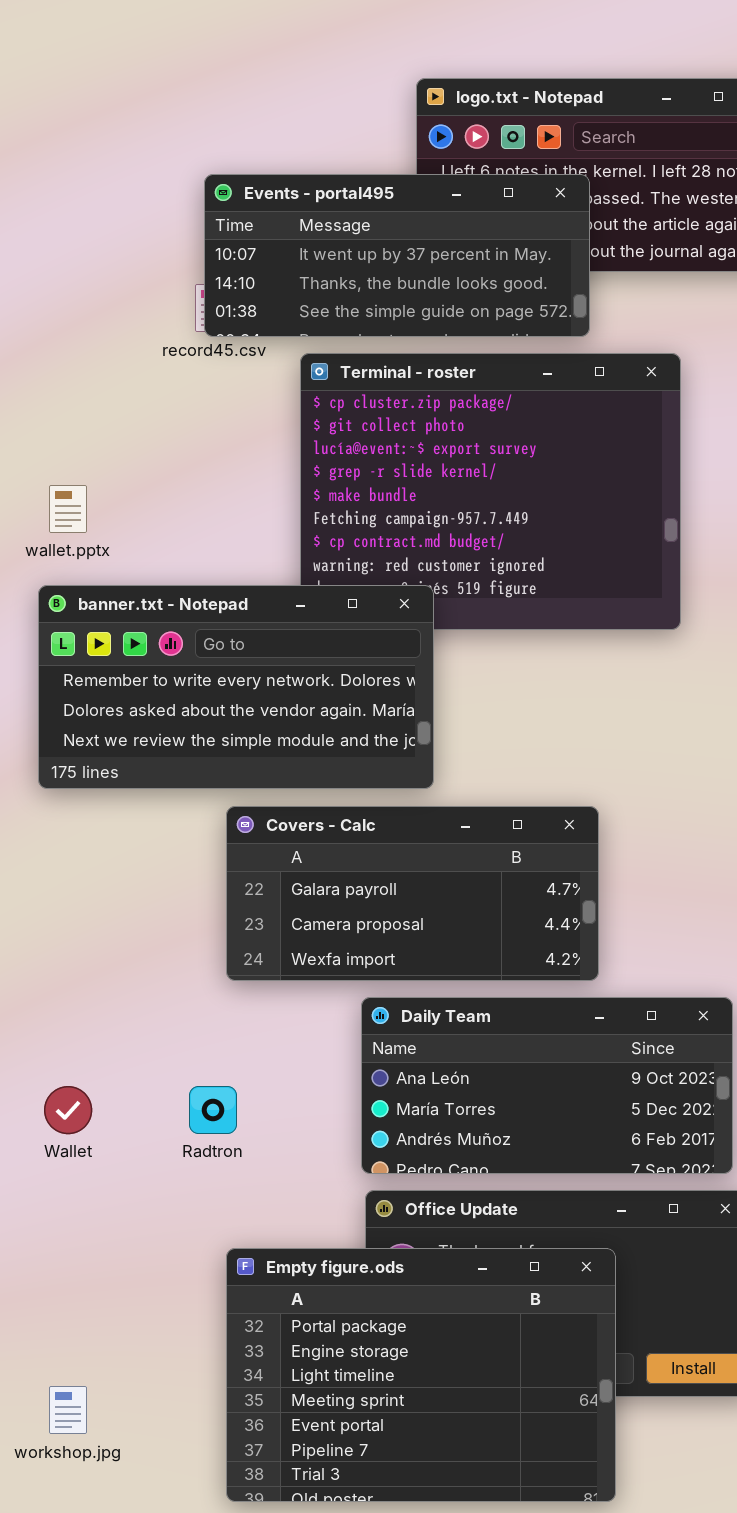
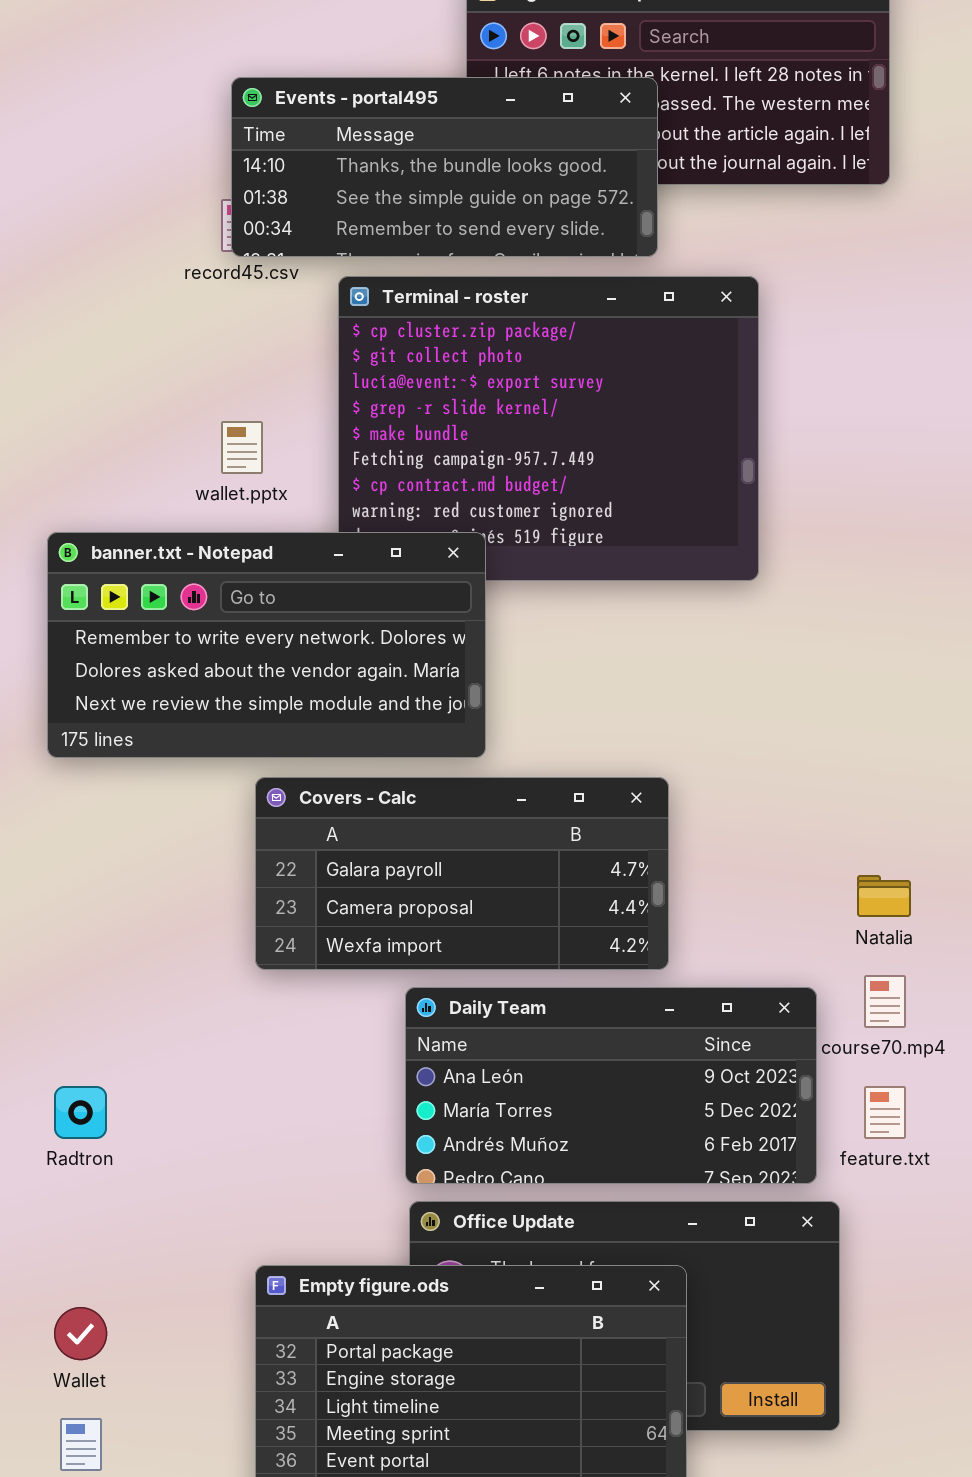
Events - portal495: [204,174,590,337] -> [231,77,658,257], scrolled down 1 row
wallet.pptx: [49,485,87,533] -> [221,421,263,474], moved
Wallet: [44,1086,92,1134] -> [54,1307,107,1360], moved
Radtron: [189,1086,237,1134] -> [54,1086,107,1139], moved

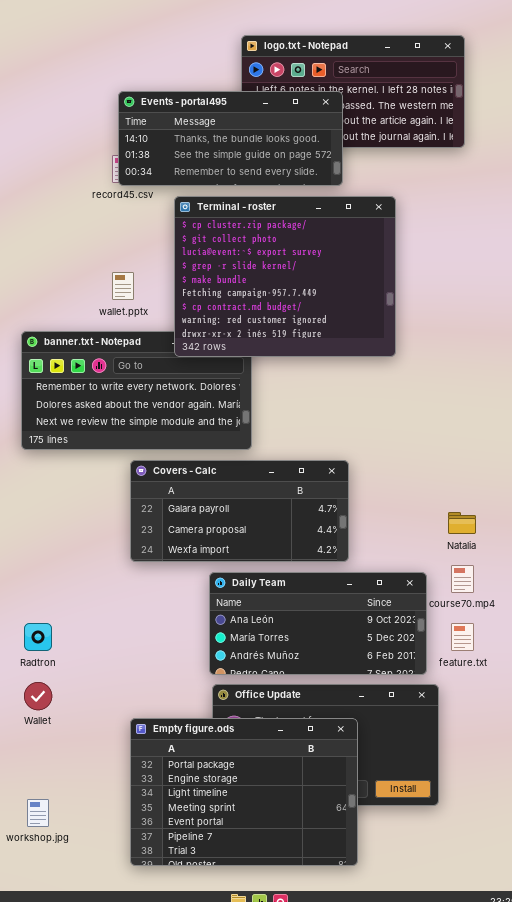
Terminal - roster: [338,276,759,581] -> [174,196,396,357], raised
Wallet: [54,1307,107,1360] -> [24,682,52,710], moved

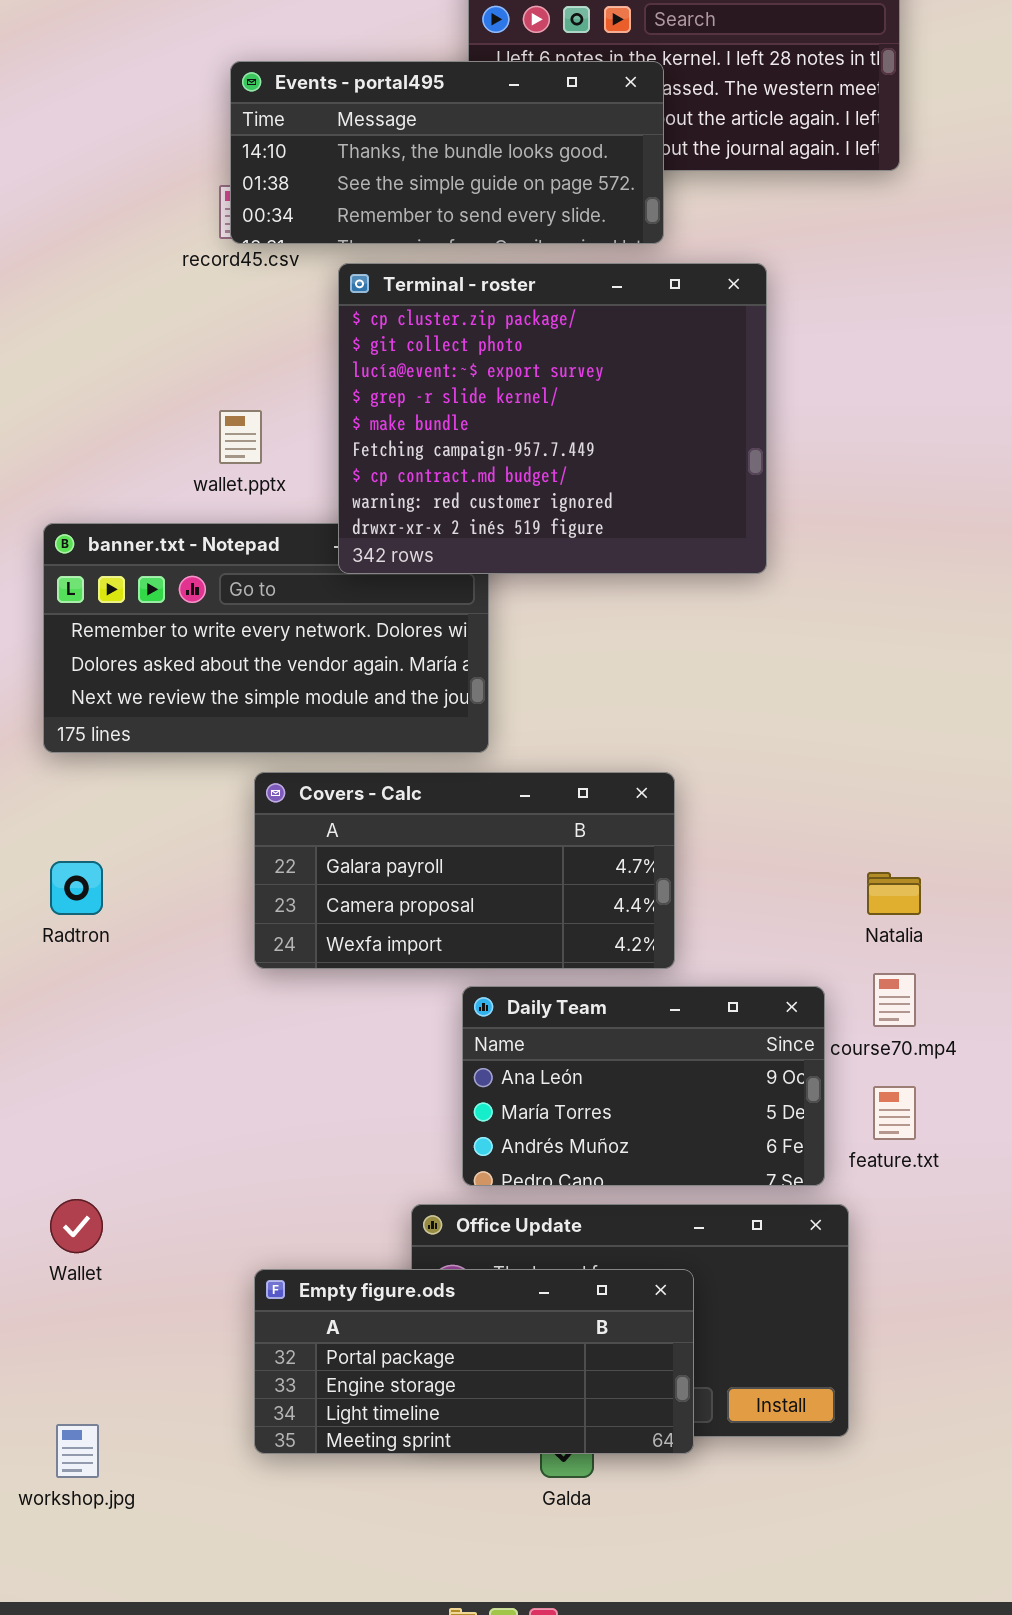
Daily Team: [209,572,427,675] -> [462,986,825,1186], resized
Radtron: [24,623,52,651] -> [50,861,103,915], moved
Empty figure.ods: [130,718,358,866] -> [254,1269,694,1454], resized

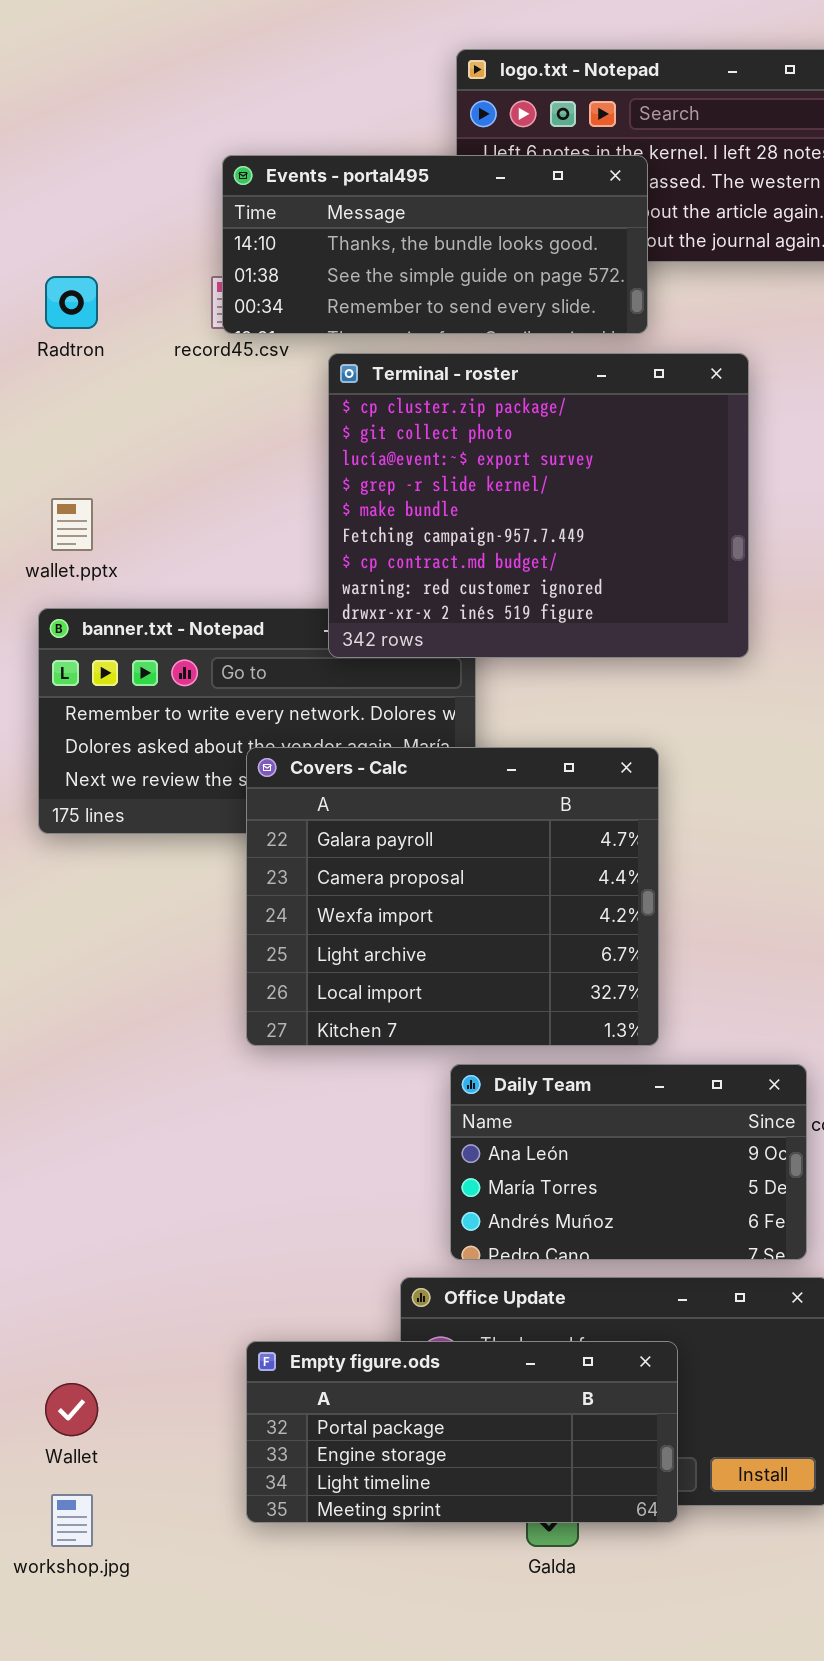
wallet.pptx: [219,410,262,464] -> [51,498,93,551], moved
Covers - Calc: [254,772,675,969] -> [246,747,659,1046], resized
Radtron: [50,861,103,915] -> [45,276,98,329], moved
Wallet: [50,1199,103,1253] -> [45,1383,98,1436], moved

